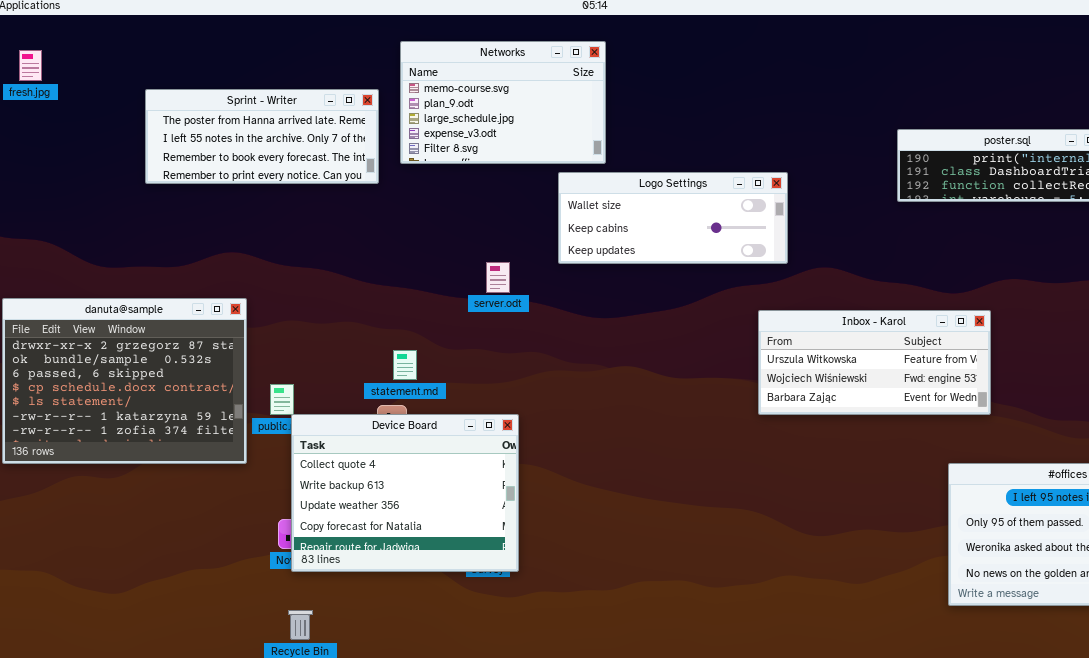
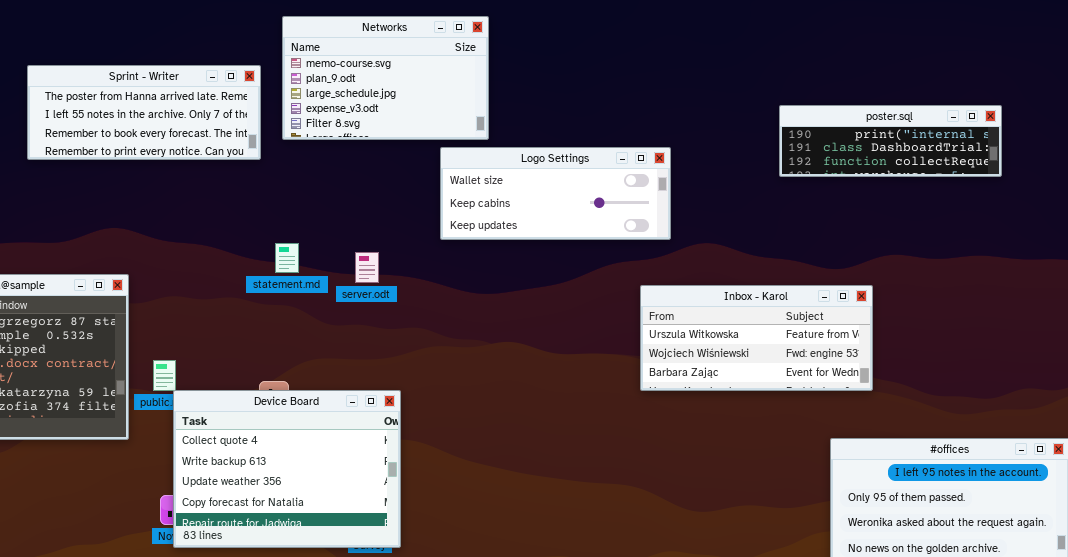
server.odt: [486,262,510,293] -> [355,252,379,283], moved
statement.md: [393,350,417,380] -> [275,243,299,273], moved

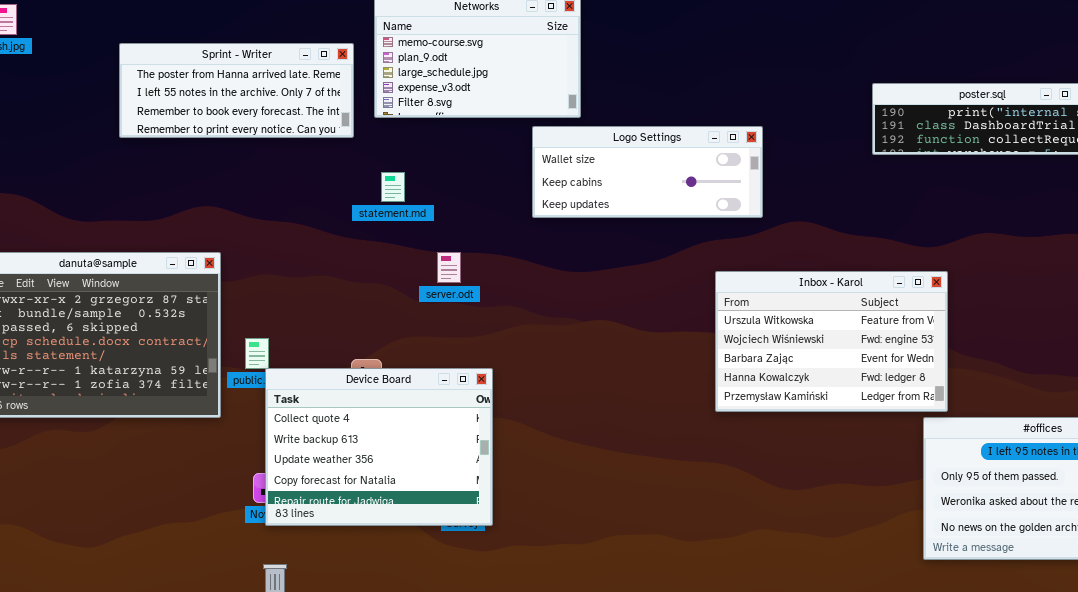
statement.md: [275,243,299,273] -> [381,172,405,202], moved
server.odt: [355,252,379,283] -> [437,252,461,283], moved
Inbox - Karol: [640,285,873,391] -> [715,271,948,412], moved, resized

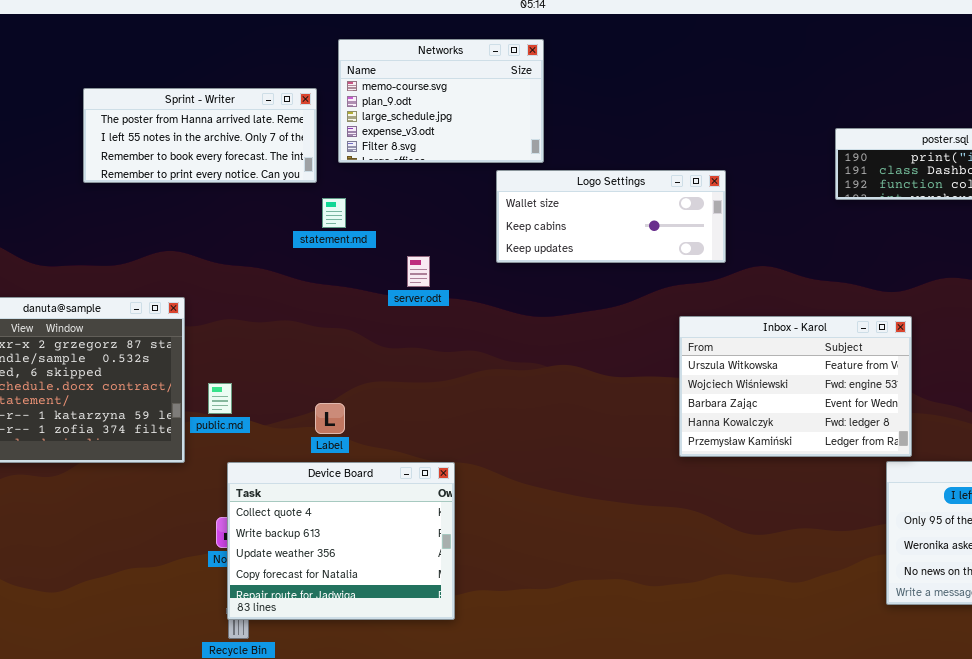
statement.md: [381,172,405,202] -> [322,198,346,228], moved
server.odt: [437,252,461,283] -> [407,256,430,287], moved
Device Board: [265,368,493,526] -> [227,462,455,620], moved

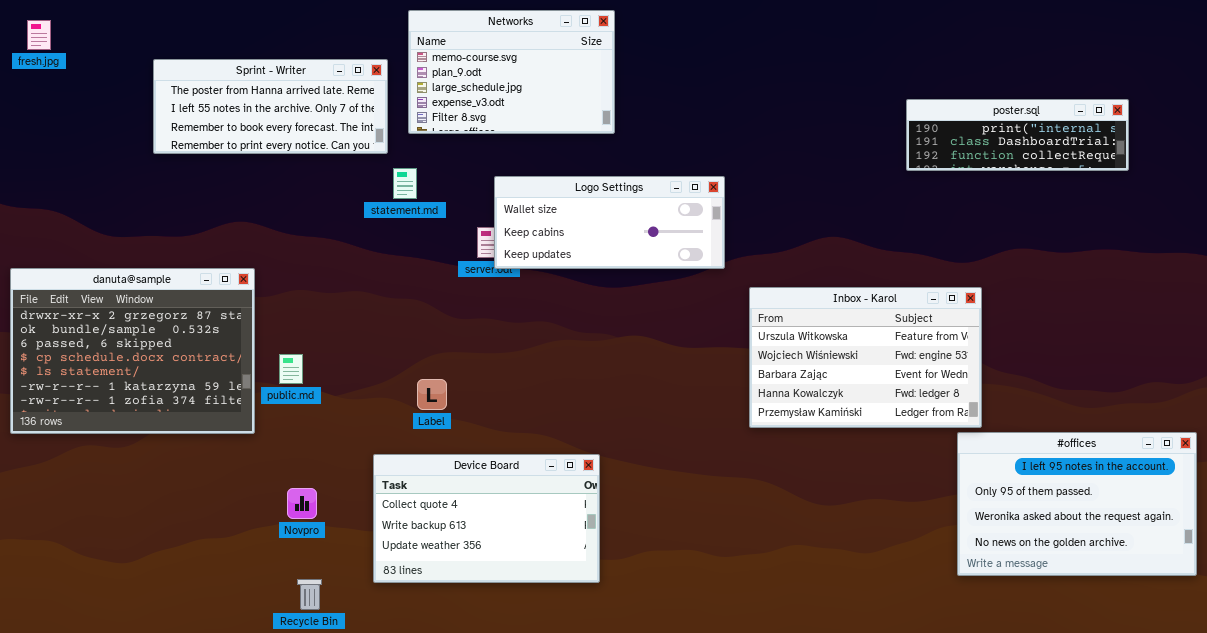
Logo Settings: [496,170,726,263] -> [494,176,725,269], moved
Label: [315,403,345,434] -> [417,379,447,410], moved
Device Board: [227,462,455,620] -> [373,454,600,583], moved, resized

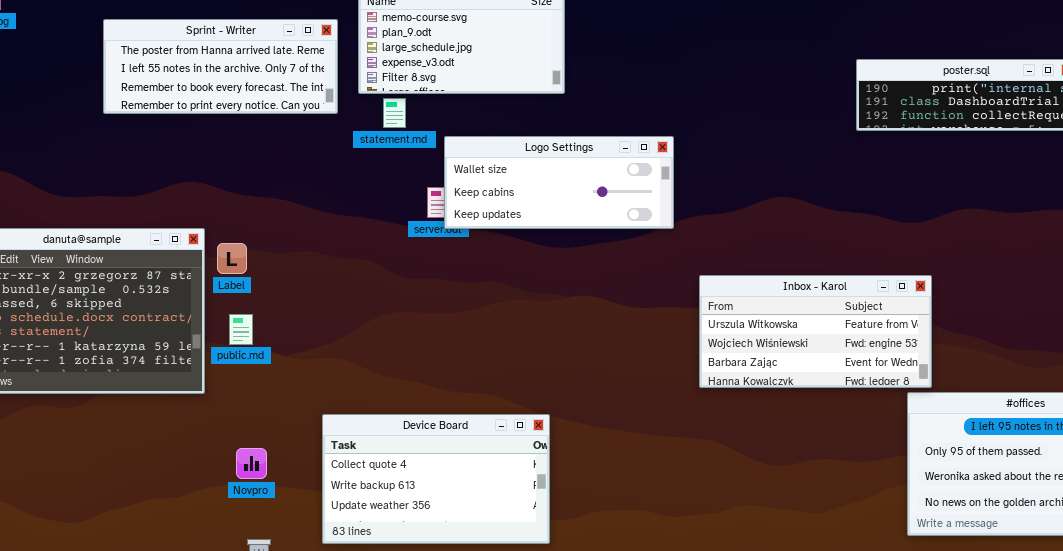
statement.md: [393,168,417,199] -> [383,98,406,128], moved
Inbox - Karol: [749,287,982,428] -> [699,275,932,388], resized
Label: [417,379,447,410] -> [217,243,247,274], moved

